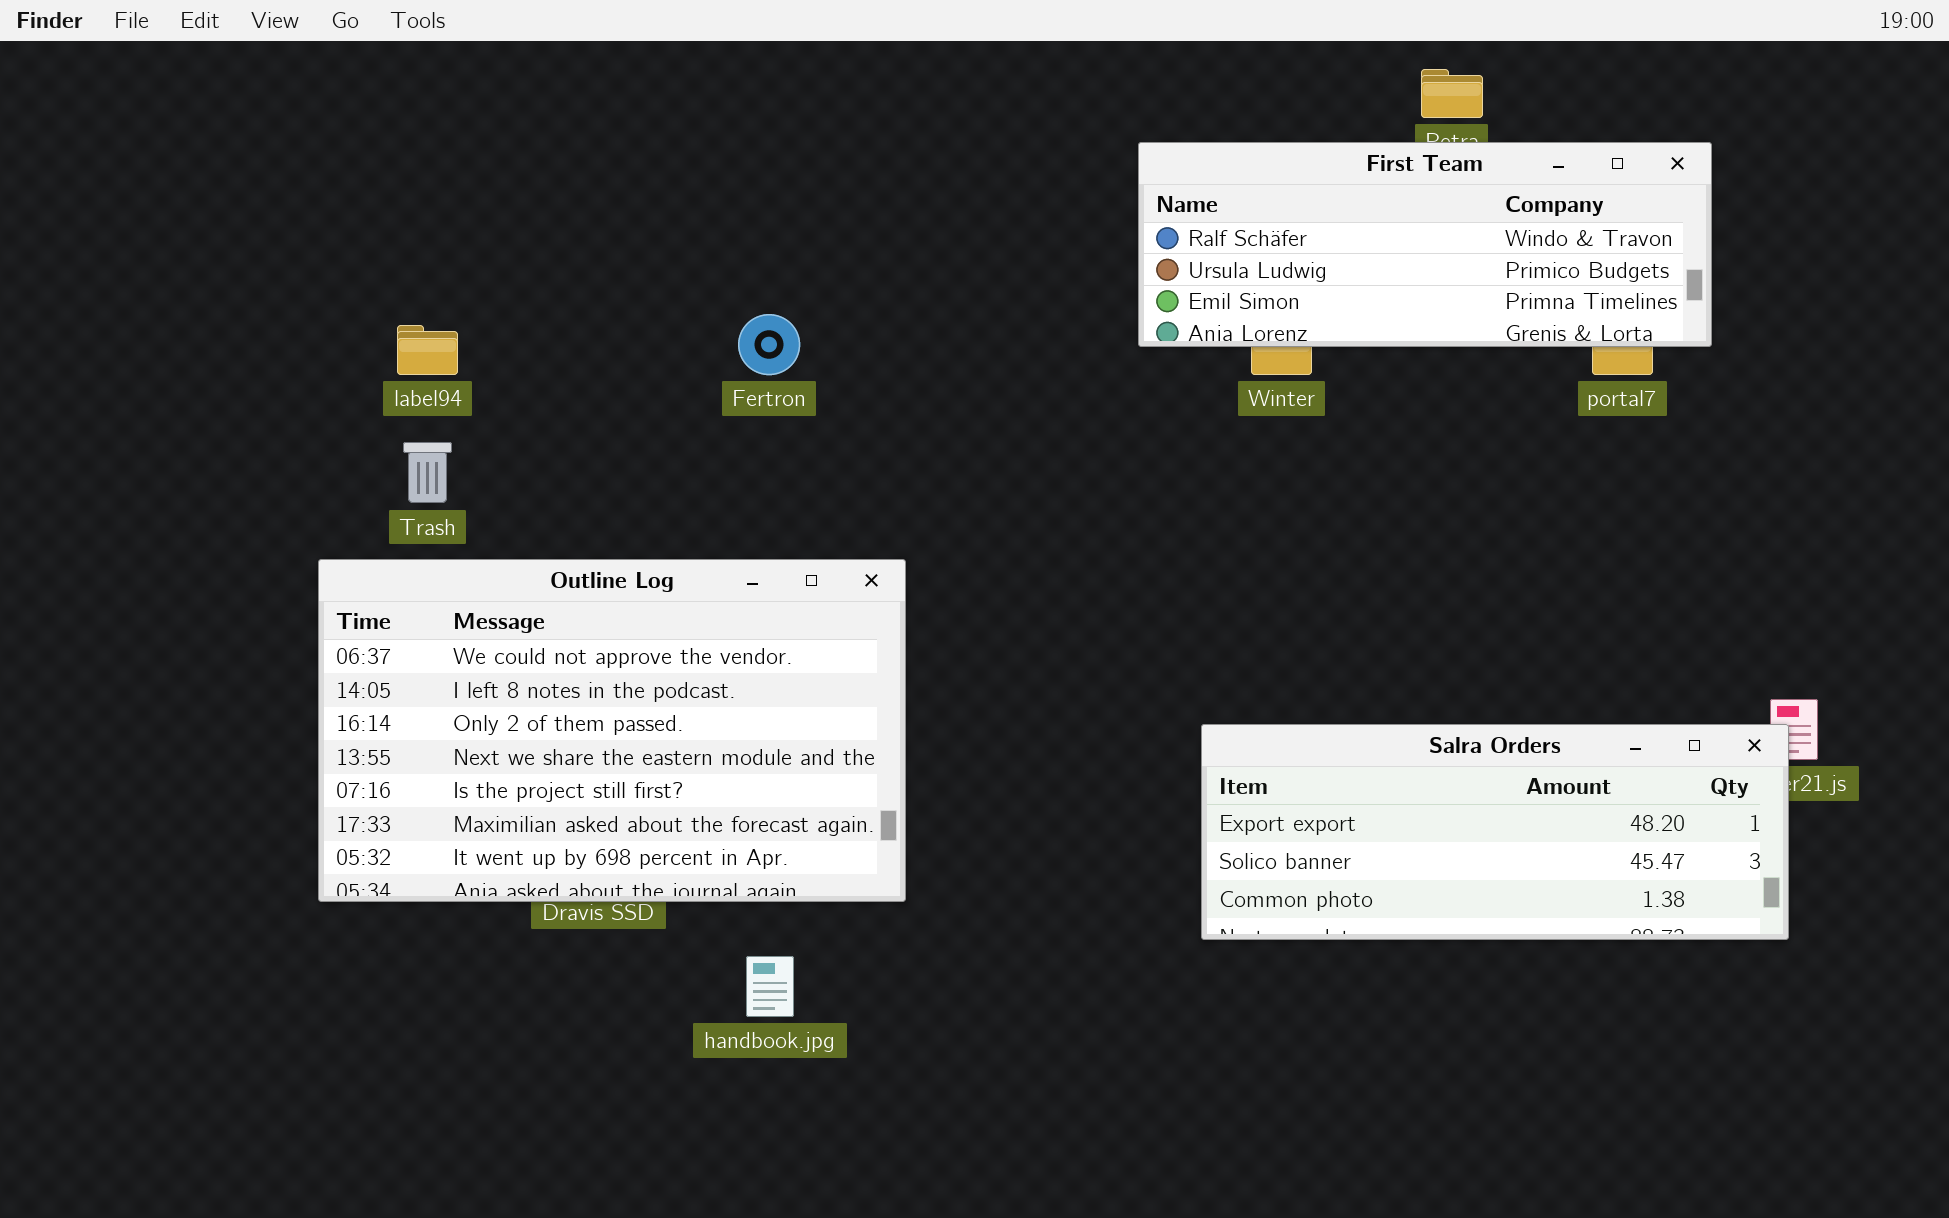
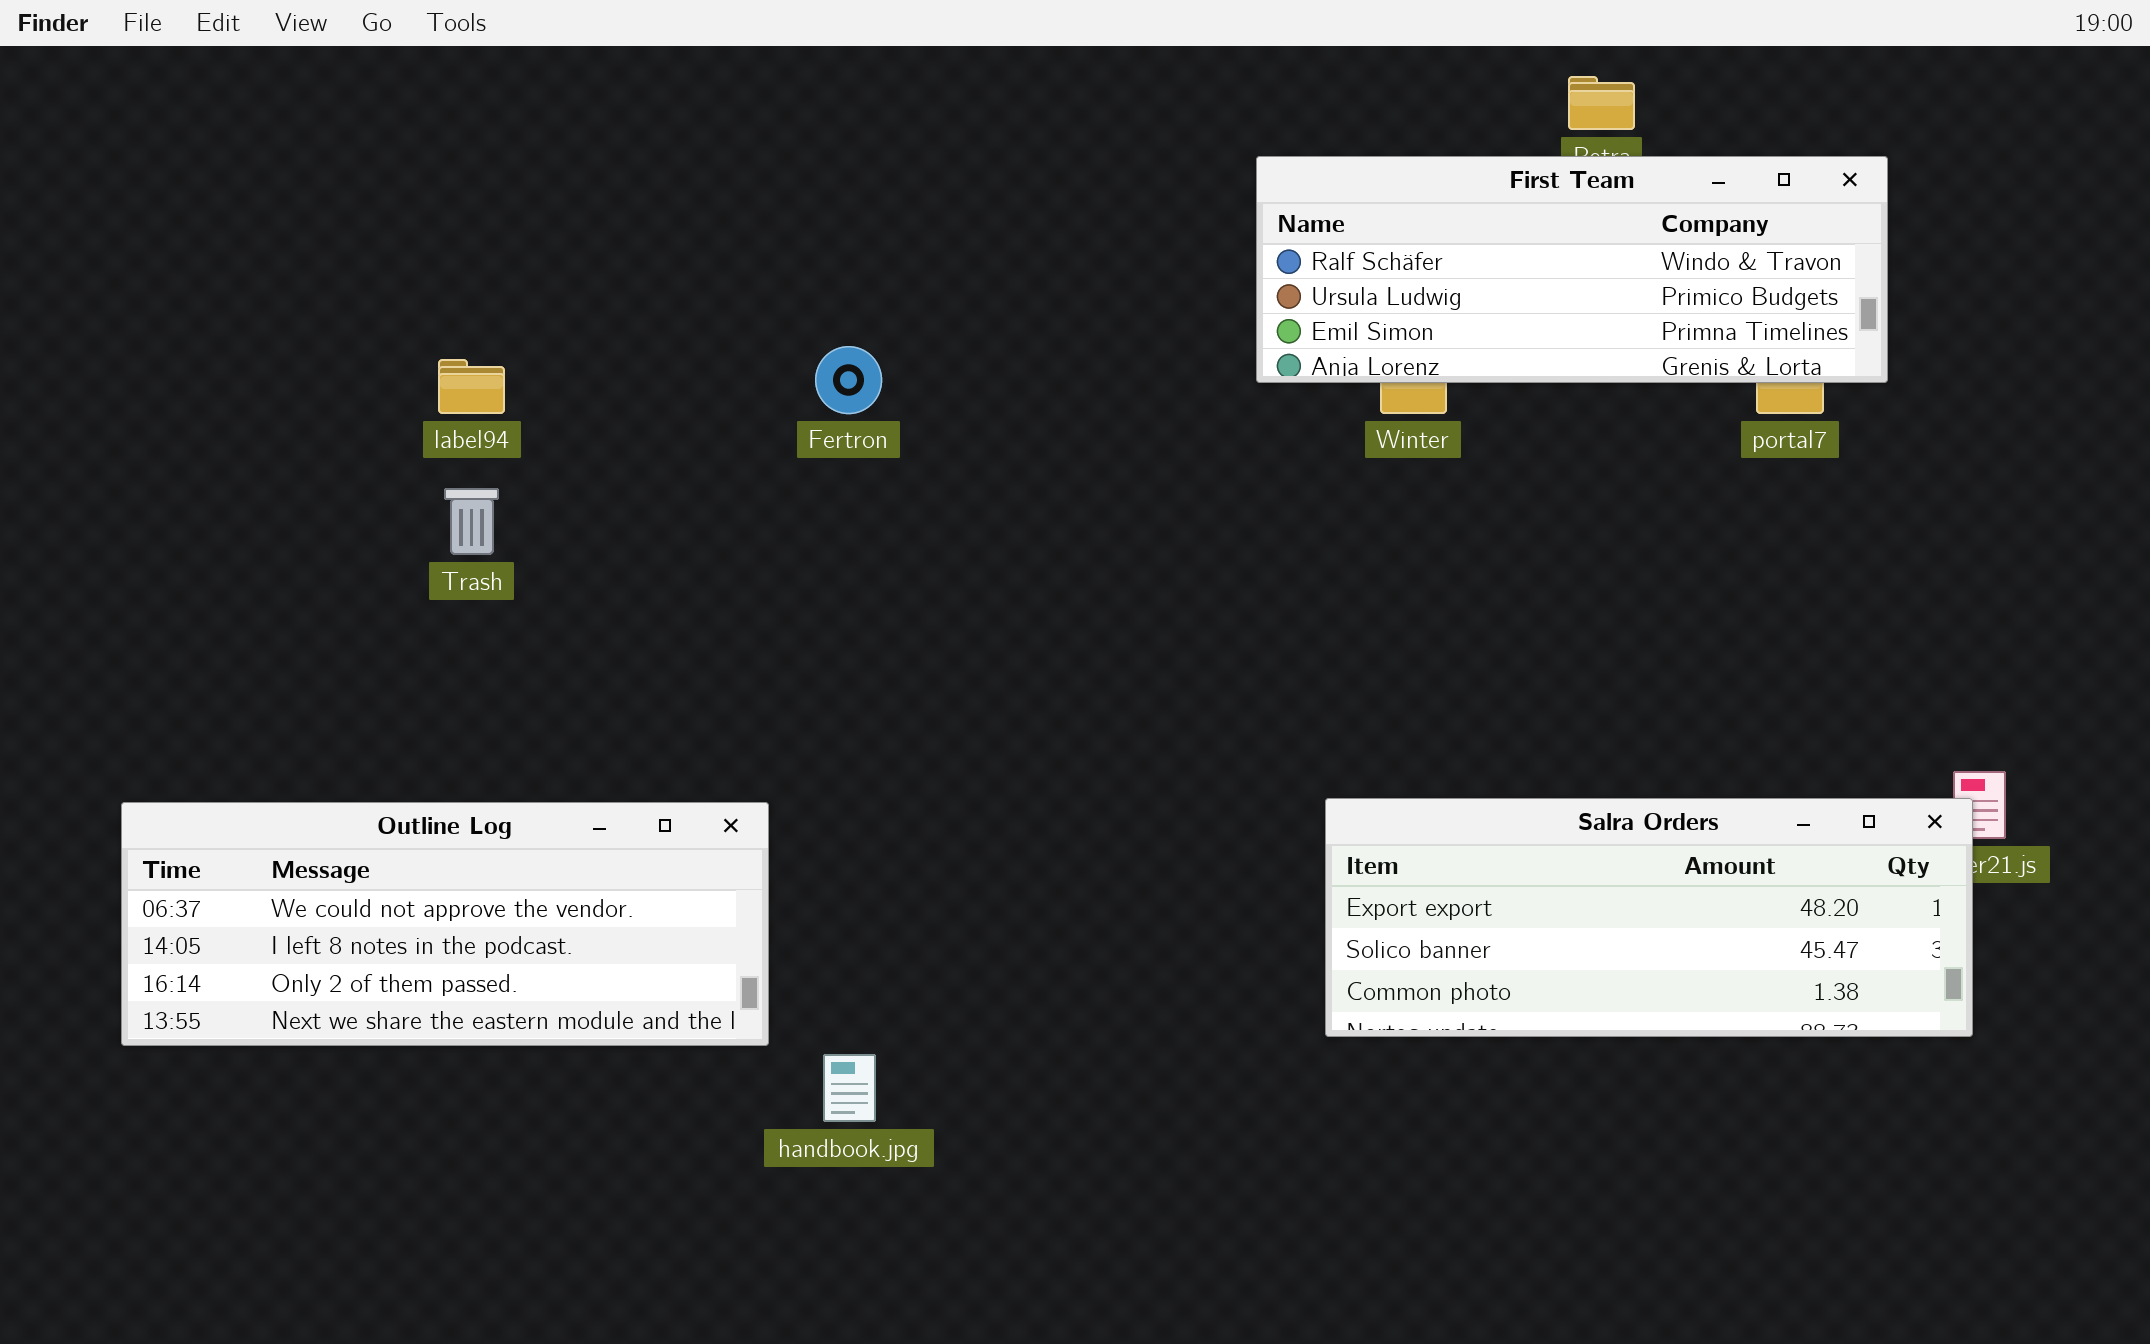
Outline Log: [318,559,906,902] -> [121,802,769,1046], moved, resized

